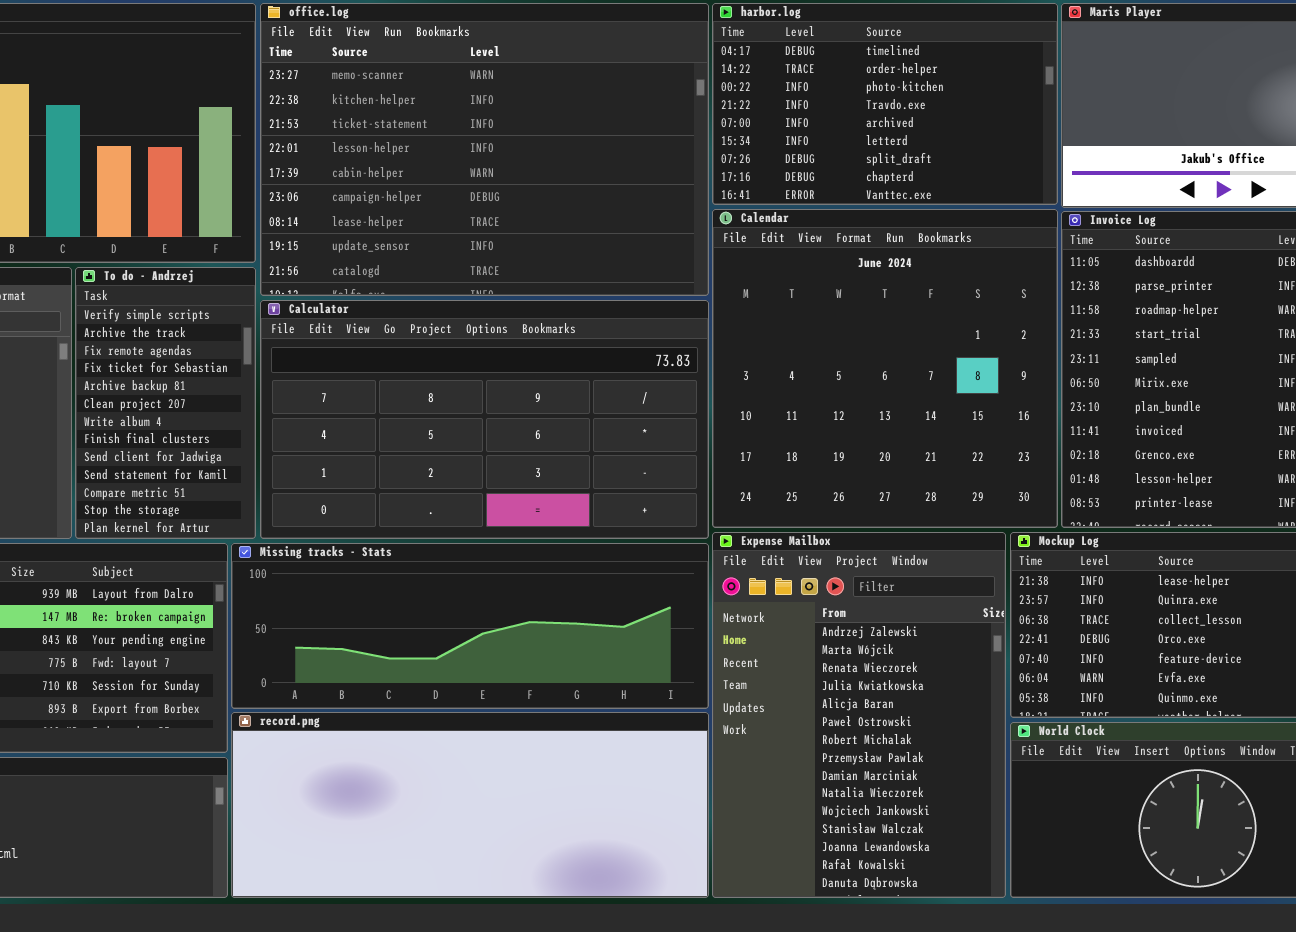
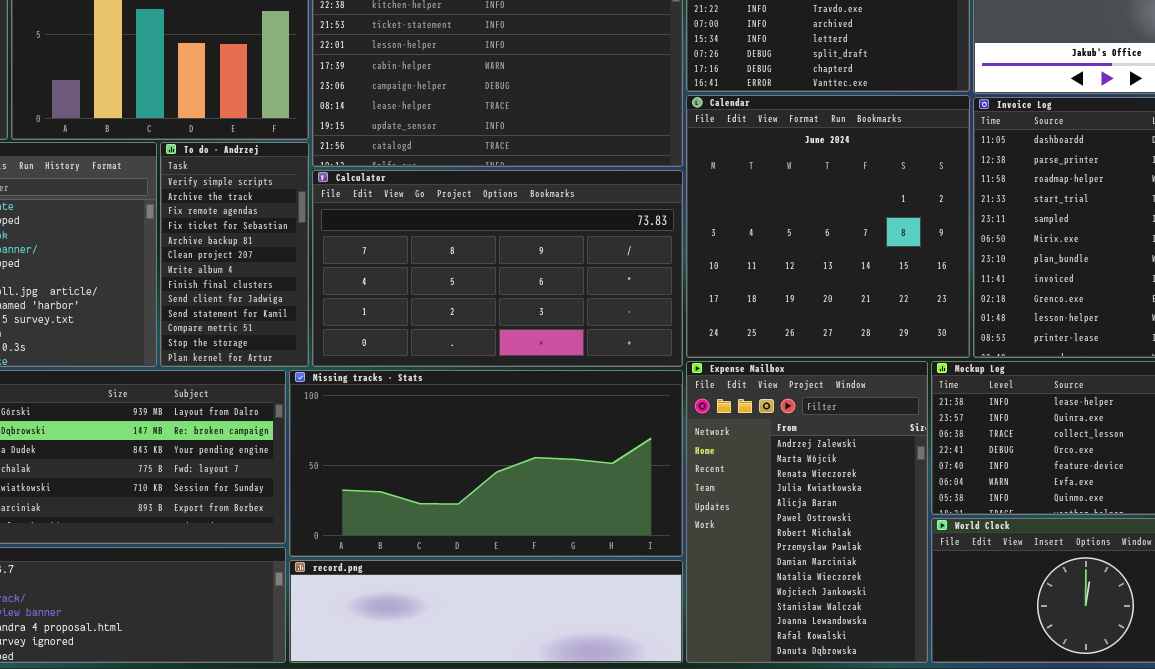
Missing tracks - Stats: [231,543,709,709] -> [289,370,683,557], resized
record.png: [231,712,709,898] -> [289,560,683,663], resized

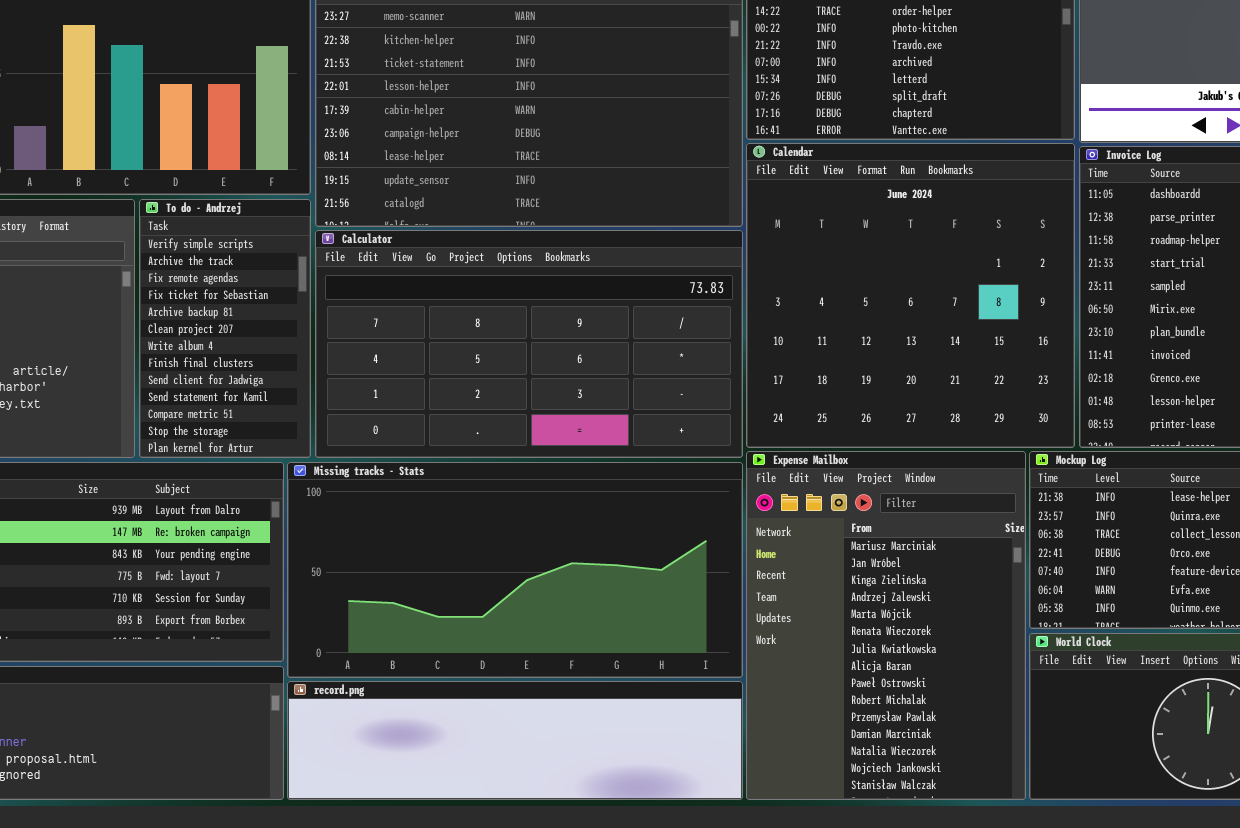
Expense Mailbox: [686,361,928,663] -> [746,451,1026,800], scrolled up 3 rows

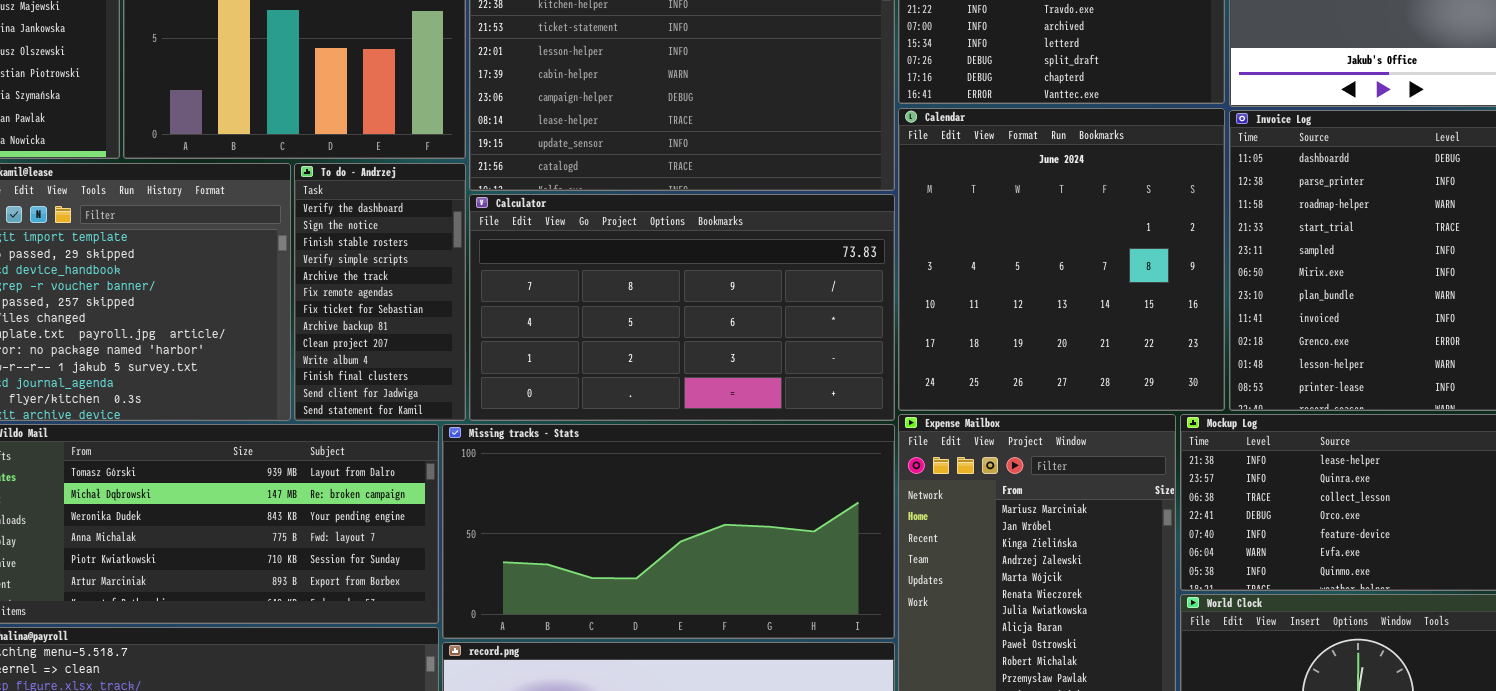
To do - Andrzej: [139,199,311,458] -> [294,163,466,421], scrolled up 3 rows

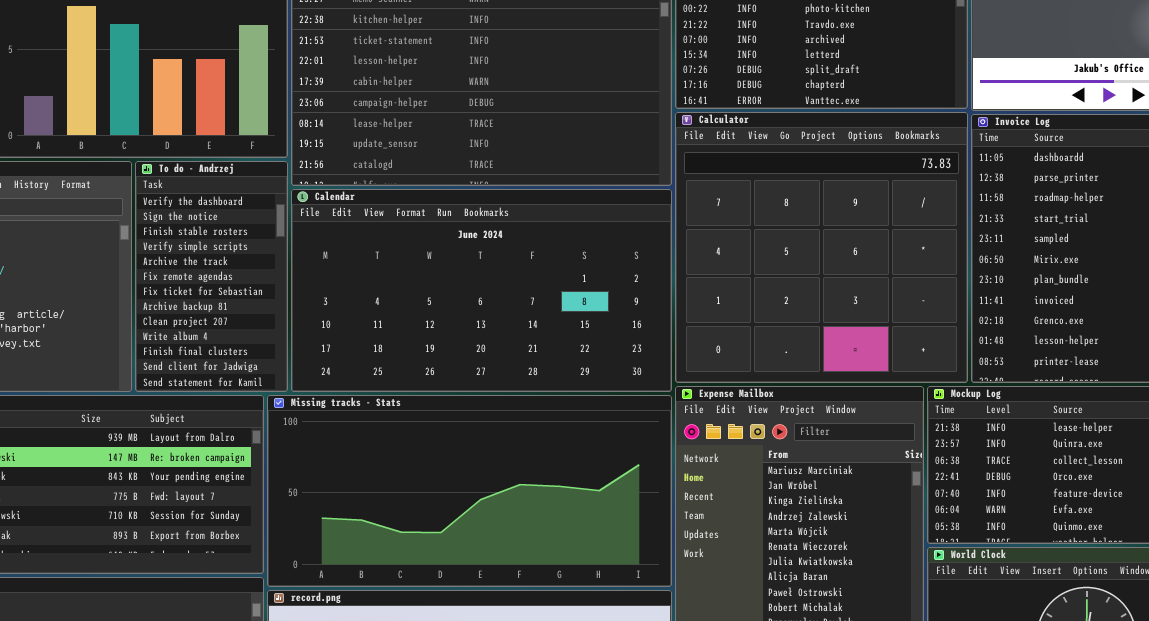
Calendar: [898,108,1225,411] -> [291,189,672,392], moved, resized
Calculator: [469,194,895,421] -> [675,112,968,383], moved, resized

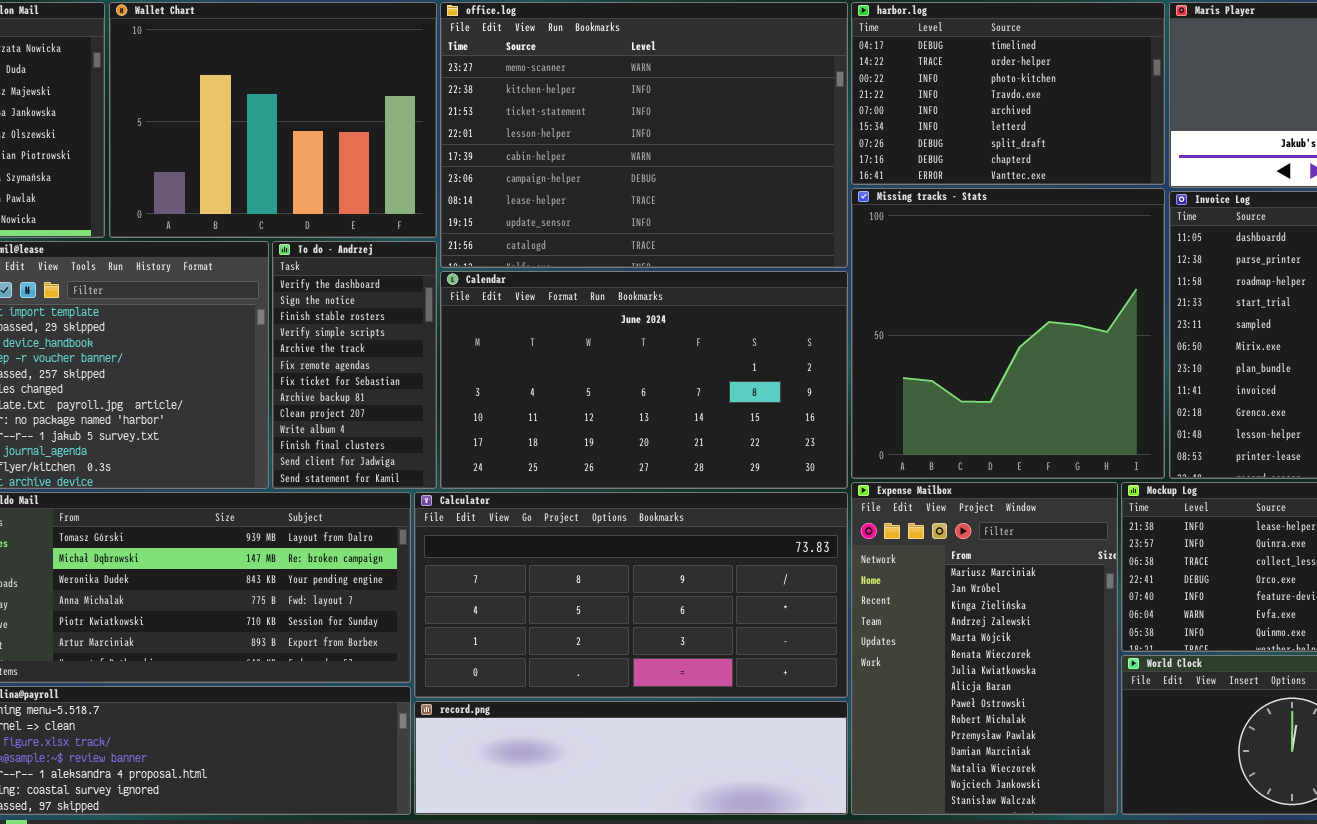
Calculator: [675,112,968,383] -> [414,492,848,698], moved, resized
Missing tracks - Stats: [267,395,672,587] -> [851,188,1165,479], moved, resized

